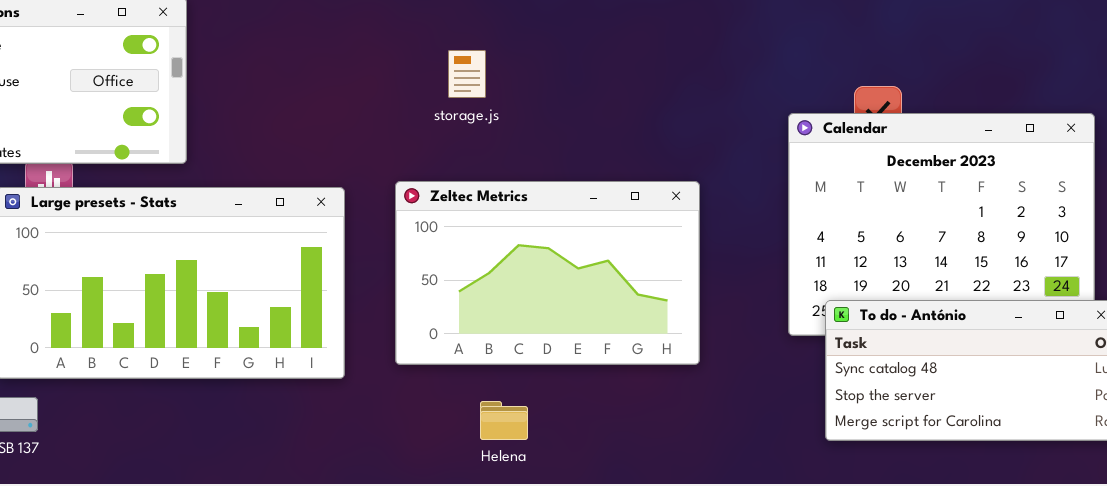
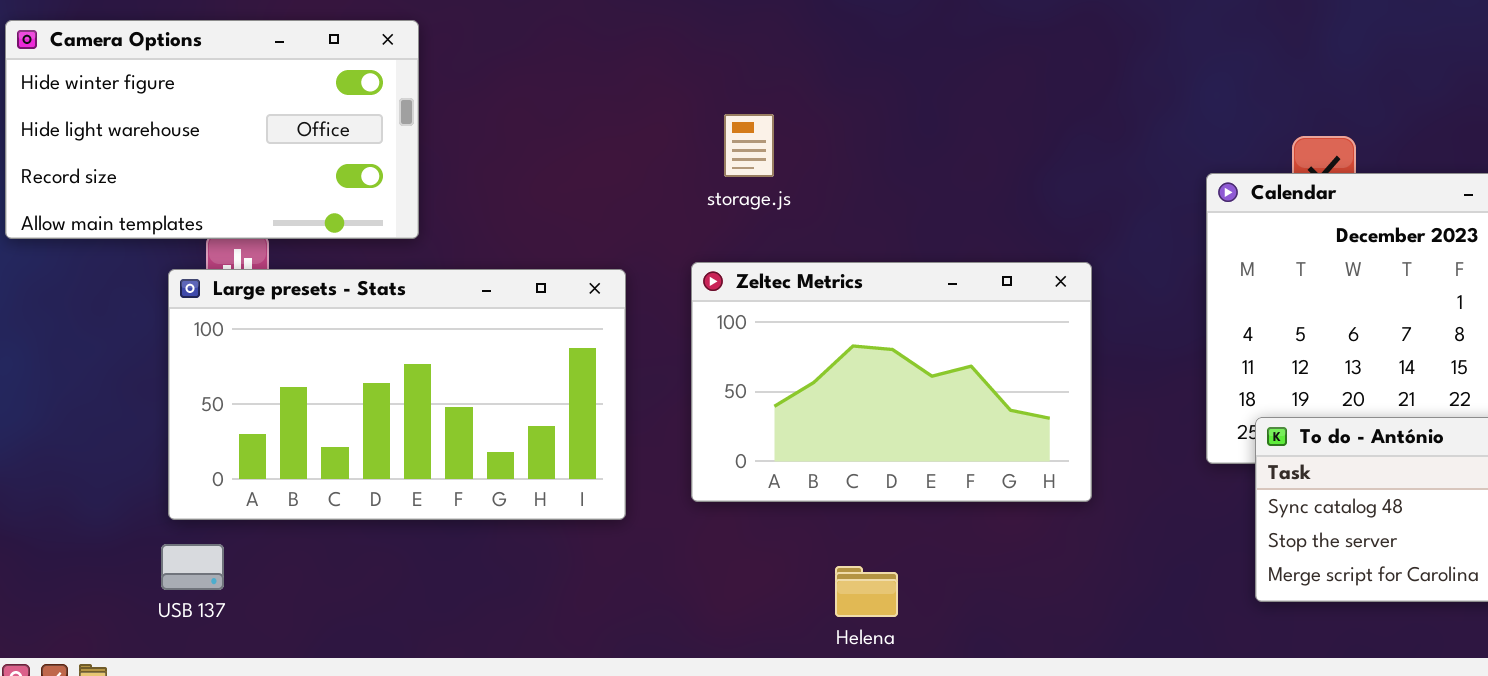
storage.js: [448,50,486,98] -> [724,114,774,177], moved
Helena: [480,401,528,440] -> [835,566,898,617], moved

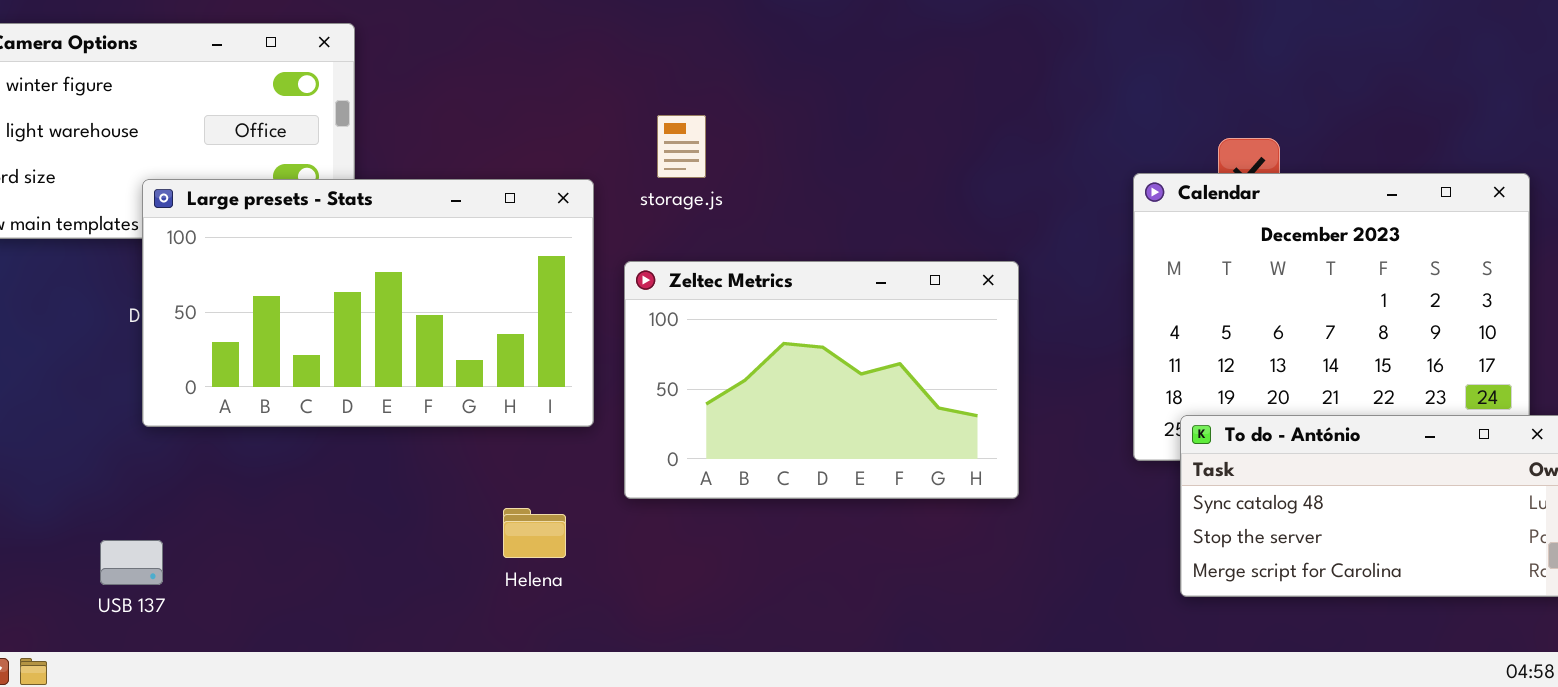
Large presets - Stats: [168,269,626,520] -> [142,179,594,427], moved
Helena: [835,566,898,617] -> [503,508,566,558], moved

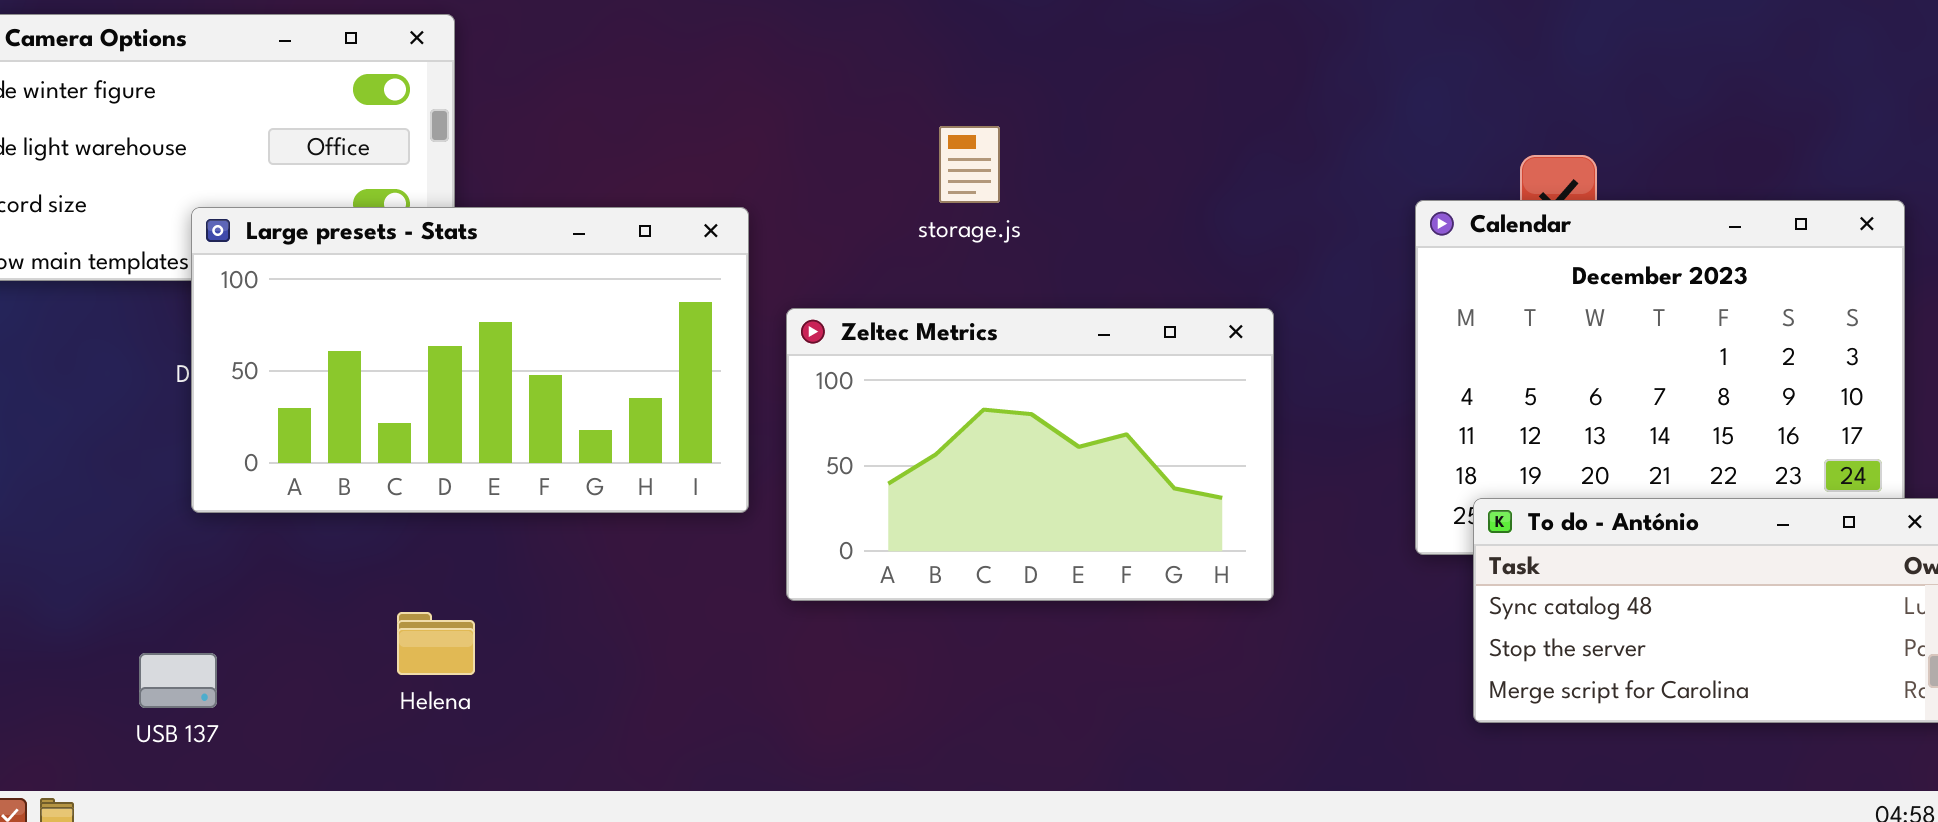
storage.js: [657,115,706,178] -> [939,126,1000,203], moved
Helena: [503,508,566,558] -> [397,612,475,675], moved

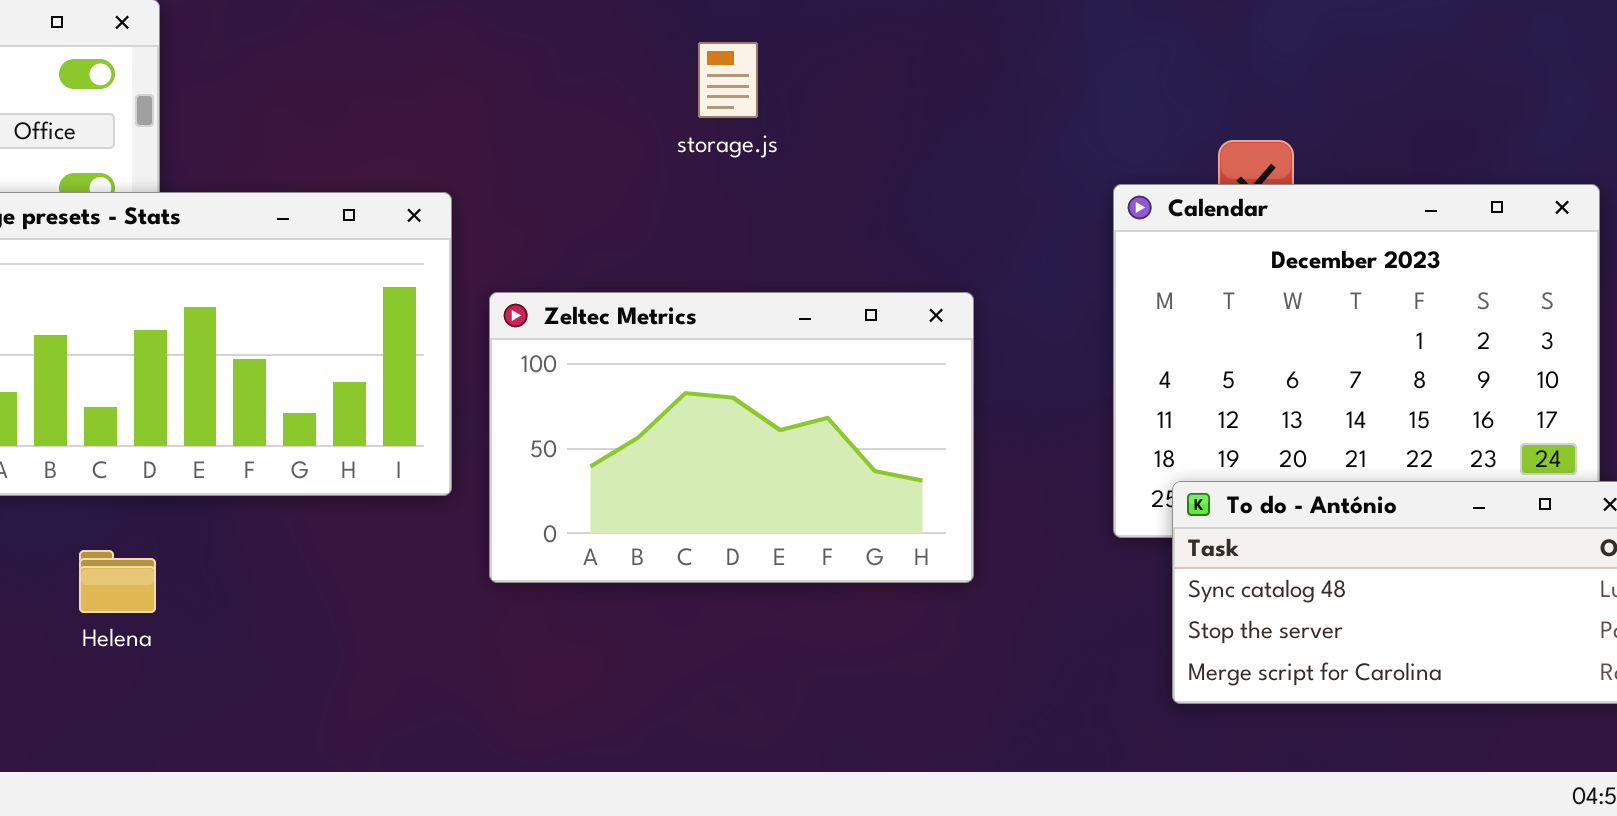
storage.js: [939,126,1000,203] -> [698,42,758,118], moved
Helena: [397,612,475,675] -> [79,550,156,613], moved

